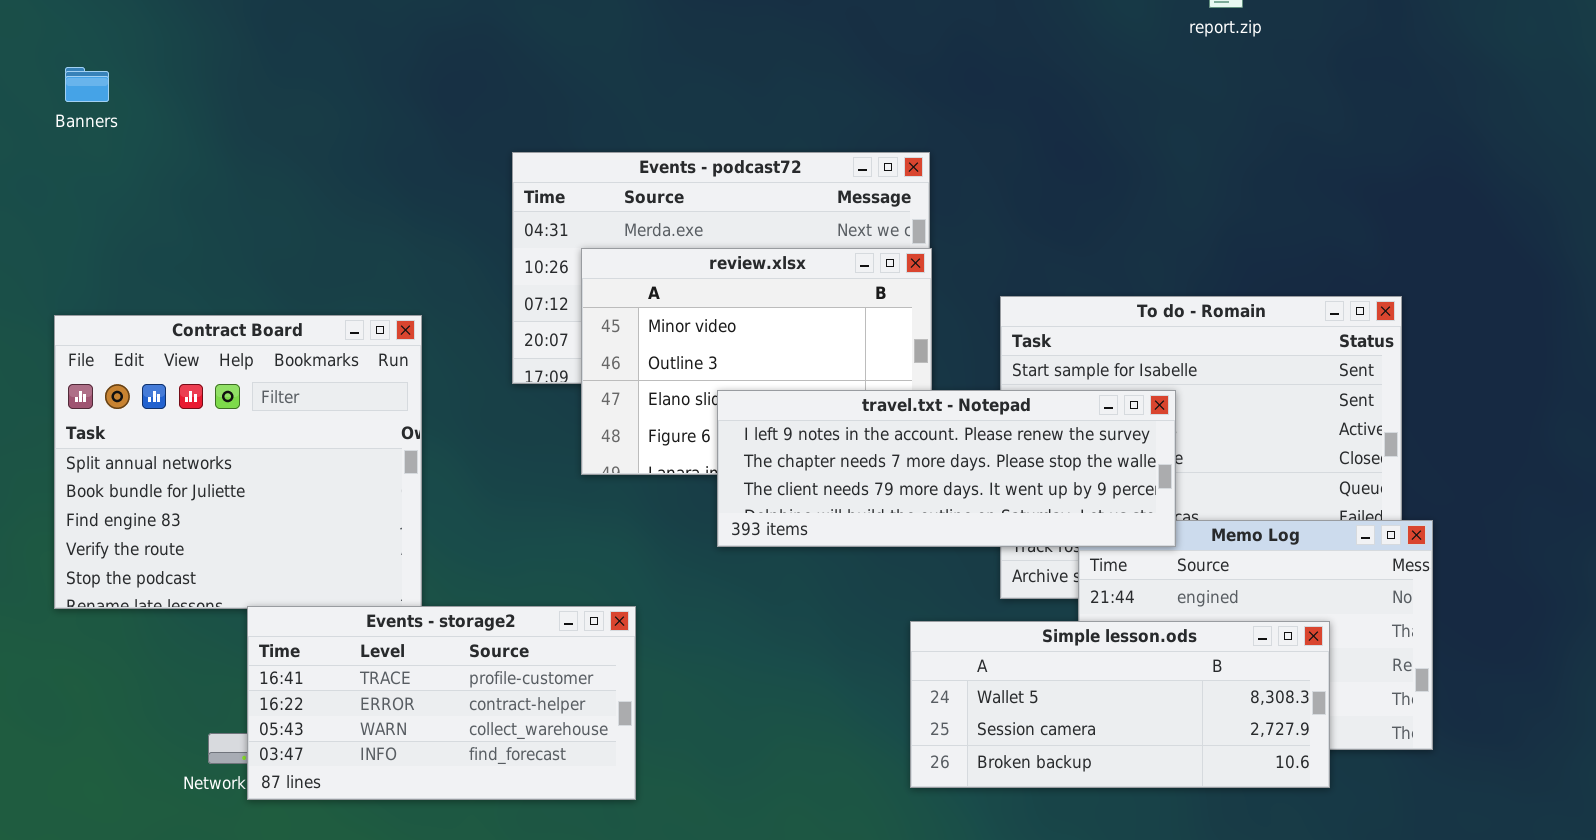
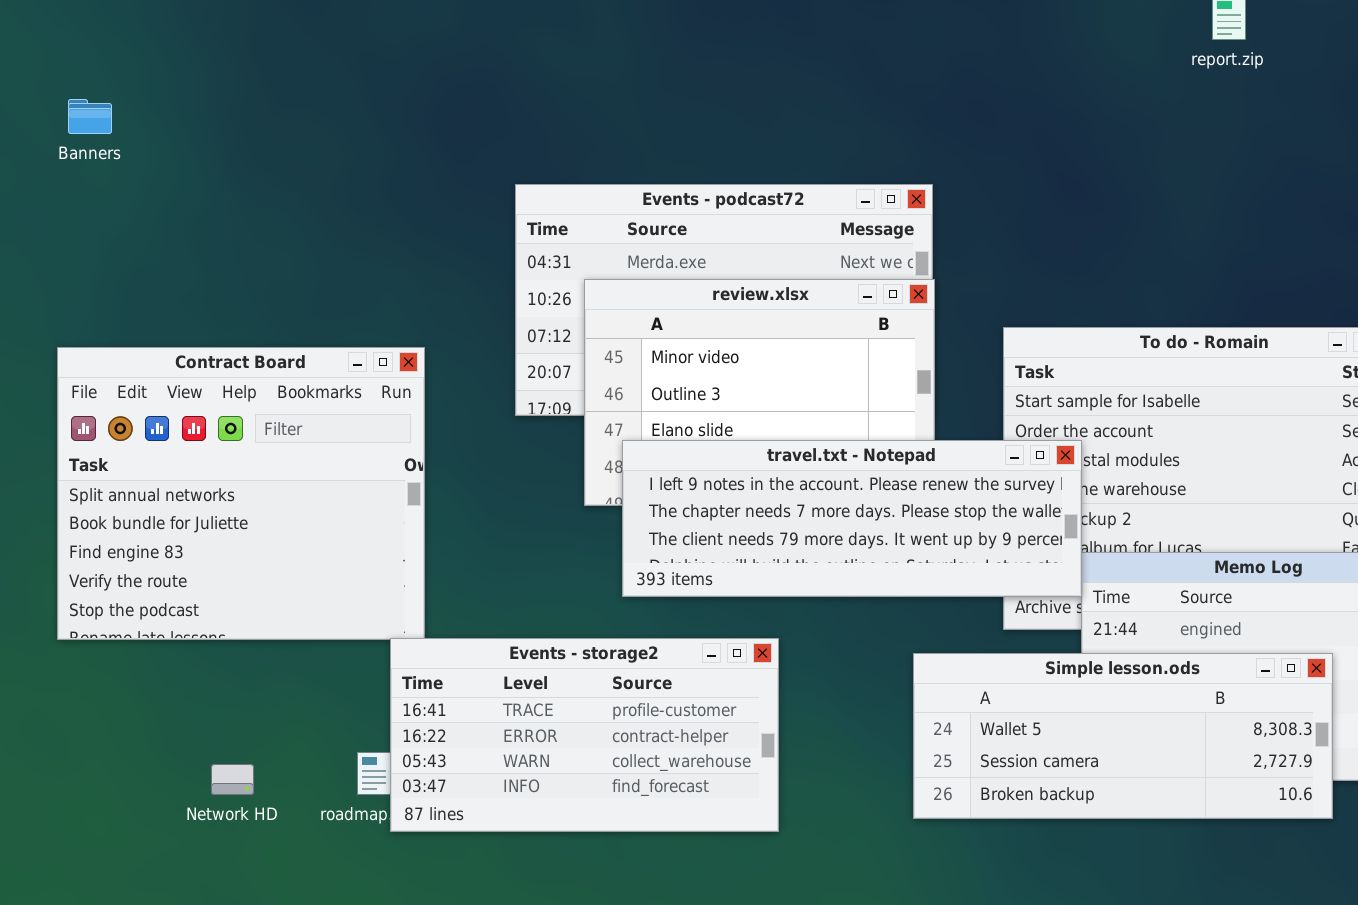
travel.txt - Notepad: [717,390,1176,547] -> [622,440,1082,597], moved
Events - storage2: [247,606,636,800] -> [390,638,779,832], moved

